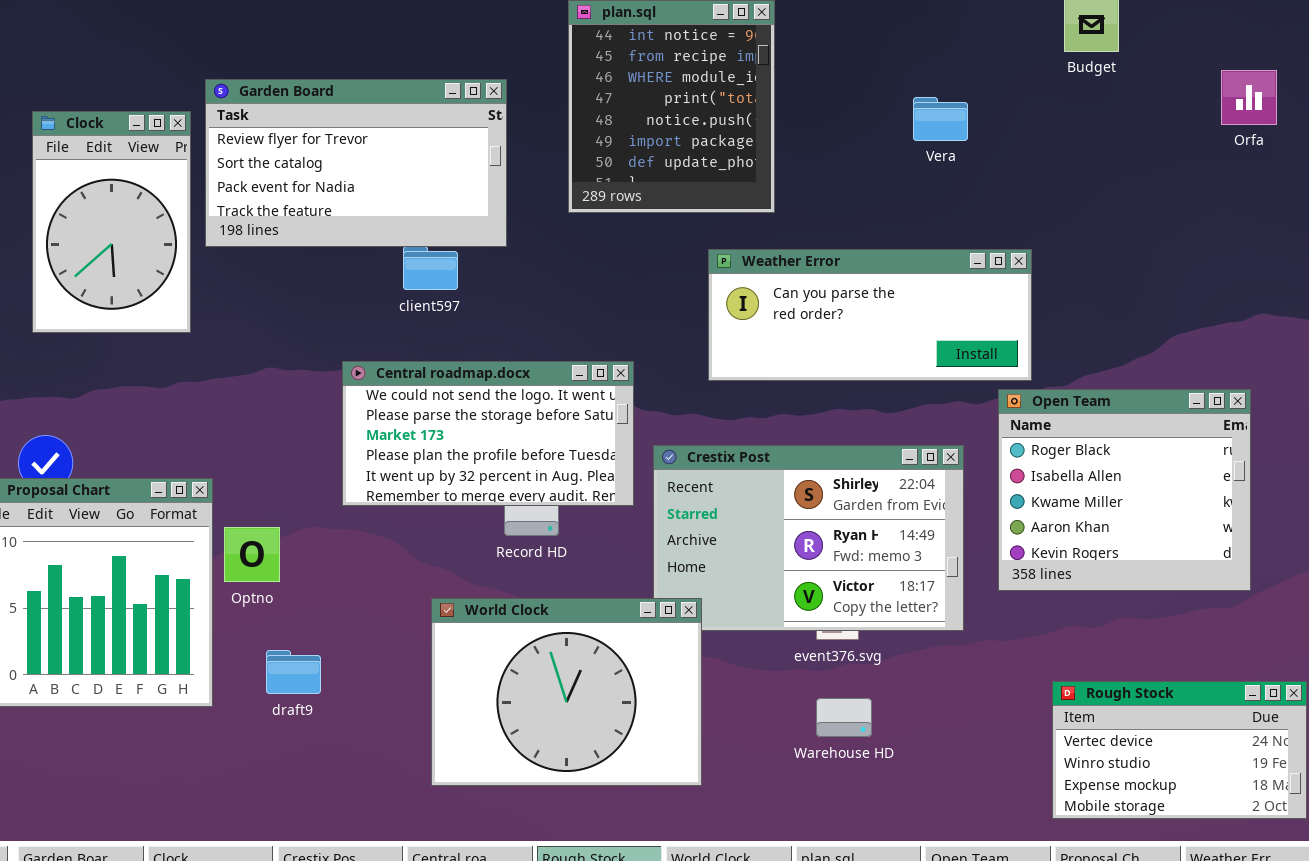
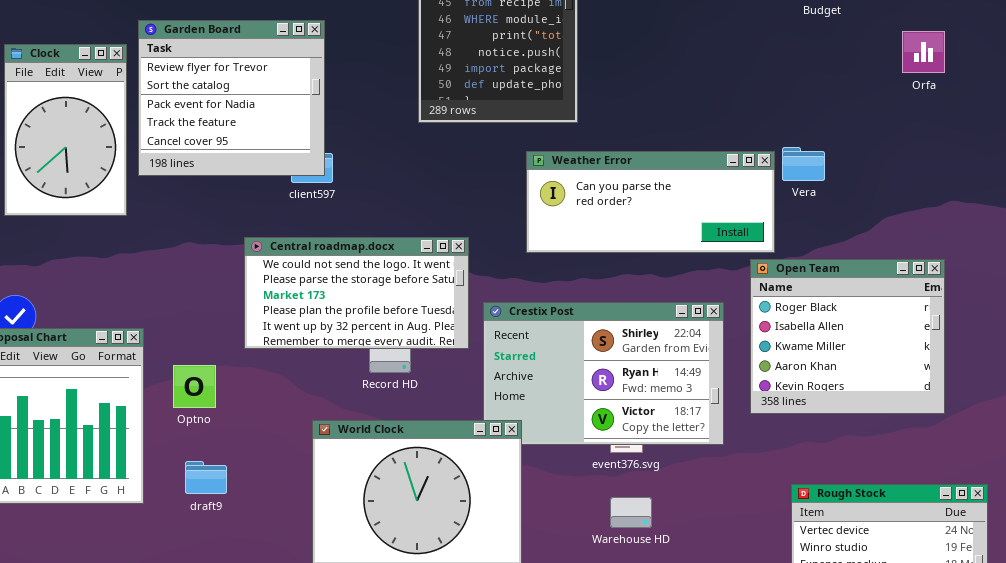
Orfa: [1221,70,1277,125] -> [902,31,945,73], moved
Garden Board: [205,79,507,247] -> [138,20,325,176], resized
Vera: [913,97,968,141] -> [782,147,825,181], moved
Optno: [224,527,280,582] -> [173,365,216,408], moved

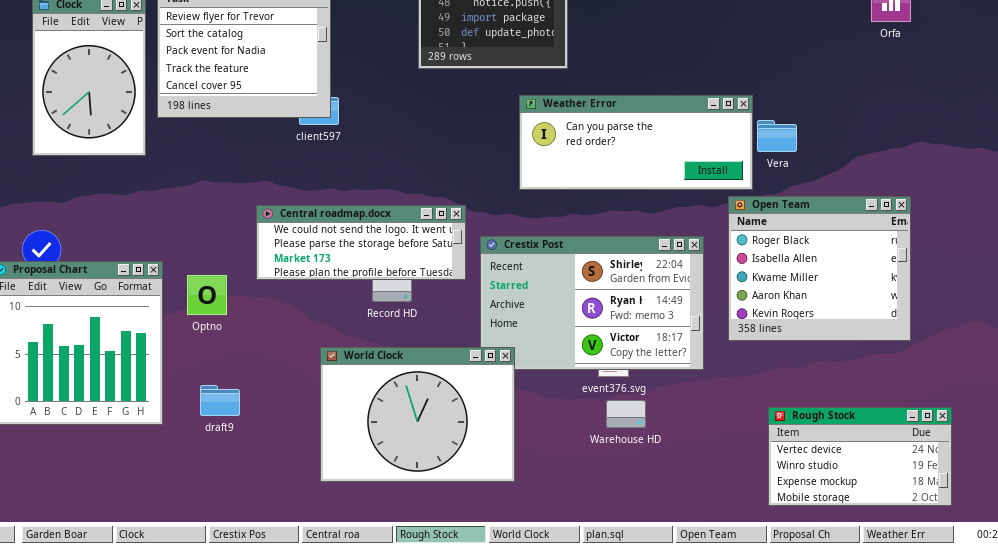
Vera: [782,147,825,181] -> [757,120,797,152], moved
Central roadmap.docx: [244,237,469,349] -> [256,205,466,280], resized
Optno: [173,365,216,408] -> [187,275,227,315], moved
Warehouse HD: [610,497,652,528] -> [606,400,646,428], moved

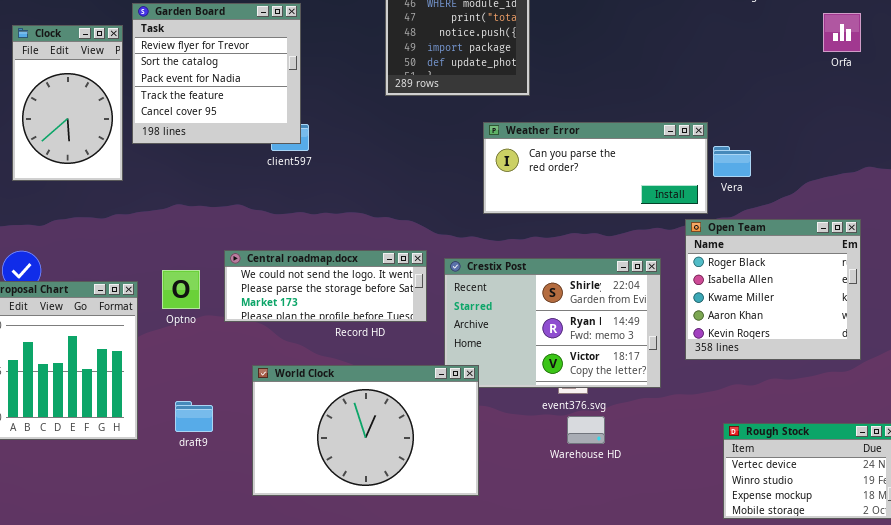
Central roadmap.docx: [256,205,466,280] -> [224,250,427,322], moved
Optno: [187,275,227,315] -> [162,270,200,309], moved
World Clock: [320,347,515,482] -> [252,365,479,496], resized

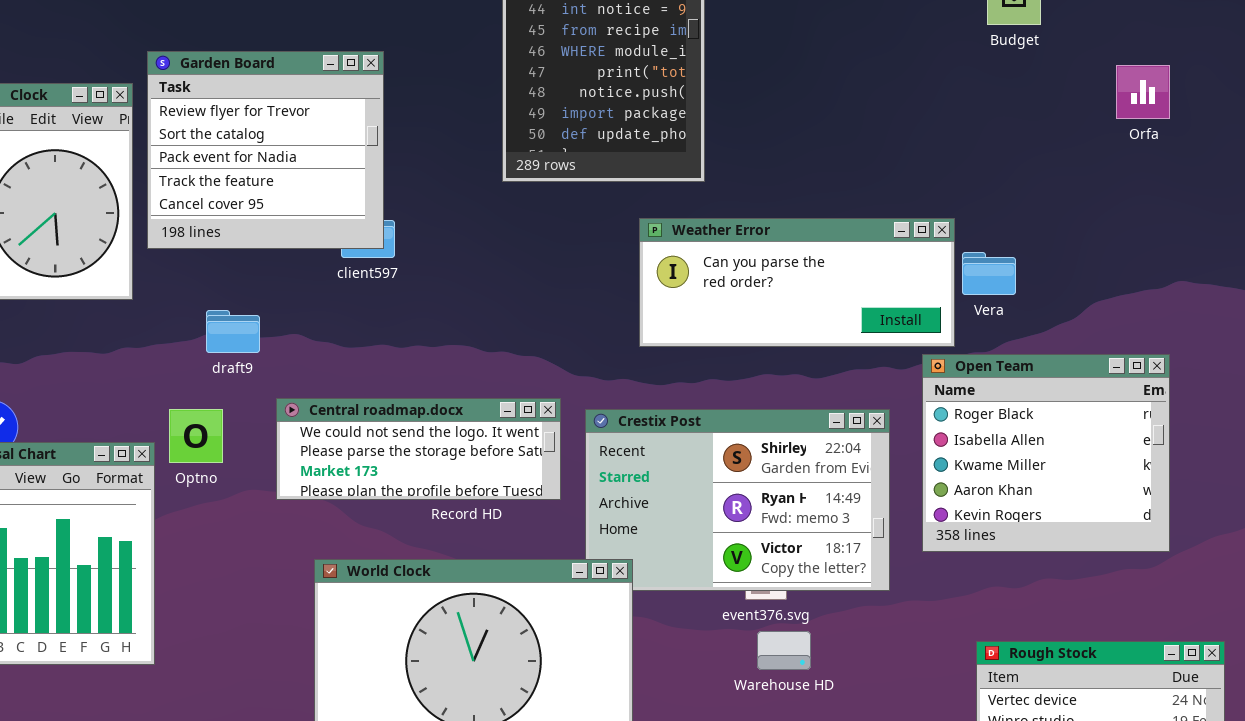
Optno: [162,270,200,309] -> [169,409,223,463], moved
draft9: [175,401,213,432] -> [206,310,260,353], moved

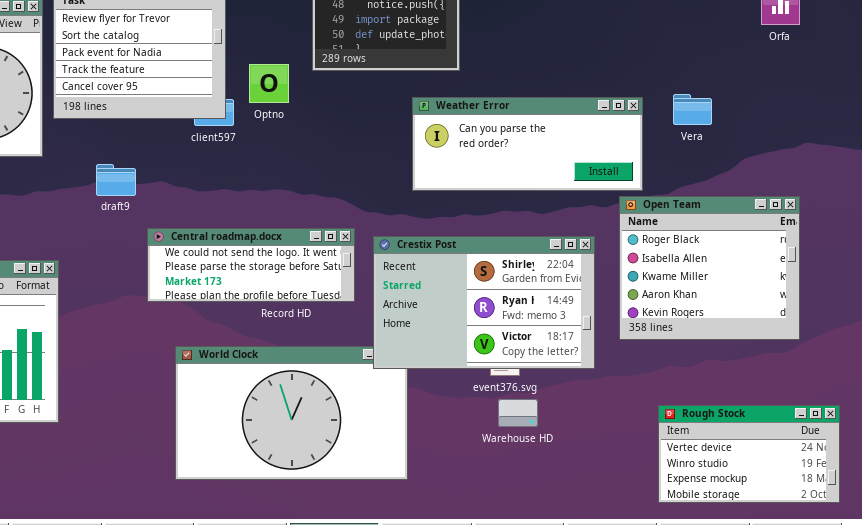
Vera: [962,252,1016,295] -> [673,94,712,125], moved
Optno: [169,409,223,463] -> [249,64,289,103], moved
Crestix Post: [585,409,890,591] -> [373,236,595,369], raised

